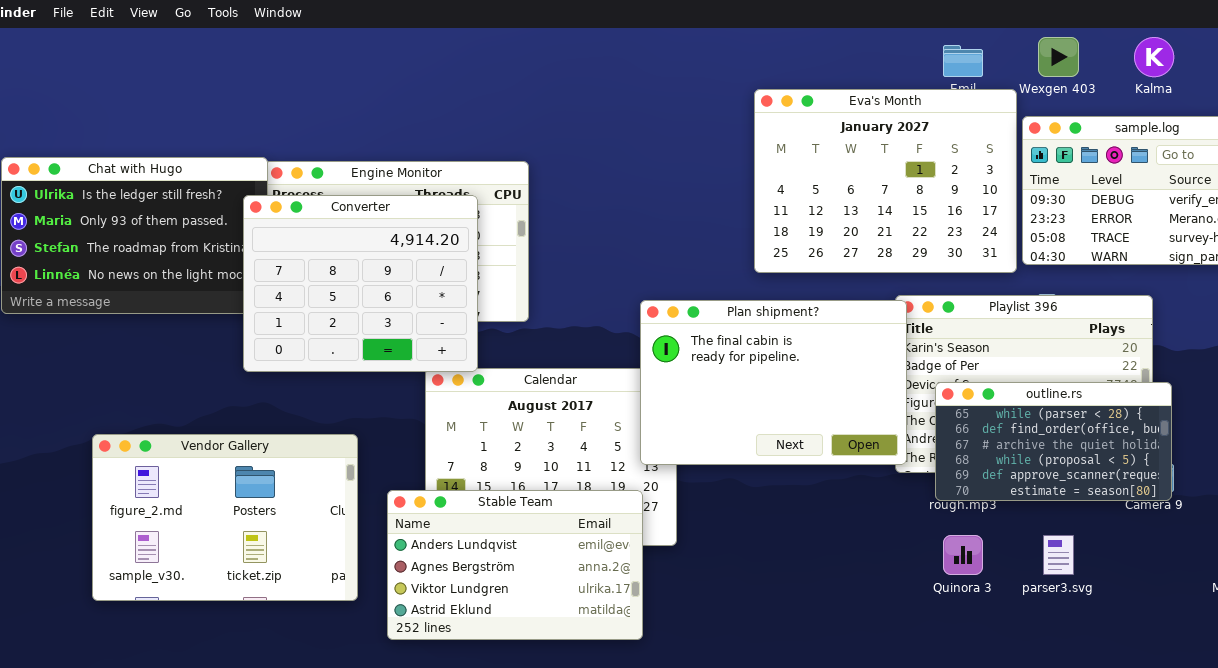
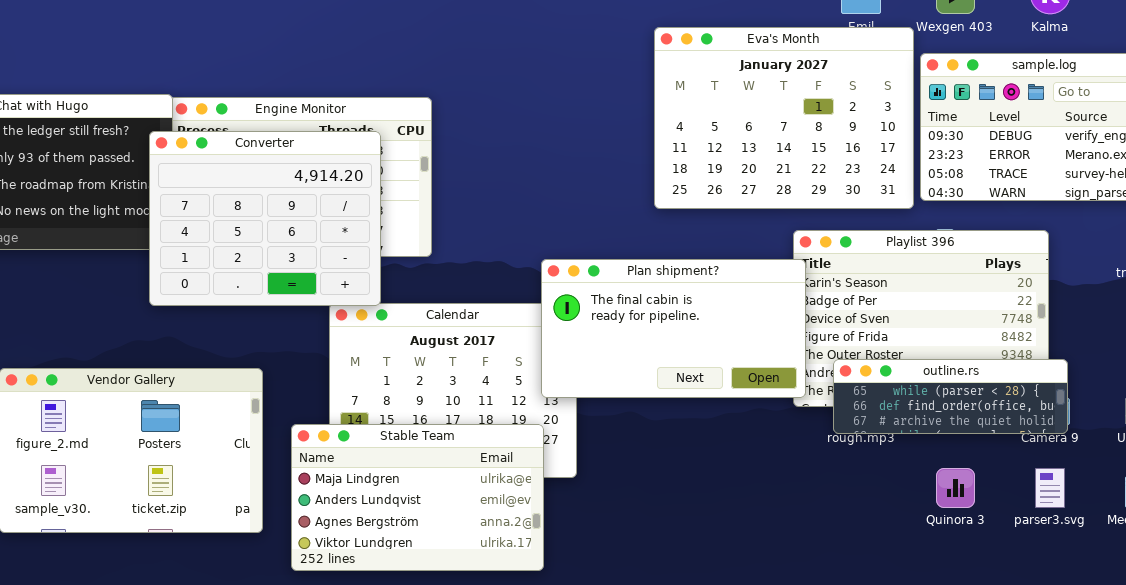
Plan shipment?: [640,300,907,465] -> [541,259,806,398], resized
outline.rs: [935,382,1172,501] -> [833,359,1068,434], resized
Stable Team: [387,490,643,640] -> [291,424,544,571], scrolled up 1 row
Quinora 3: [943,535,983,575] -> [936,468,975,508], moved
parser3.svg: [1043,535,1074,575] -> [1035,468,1065,508], moved

